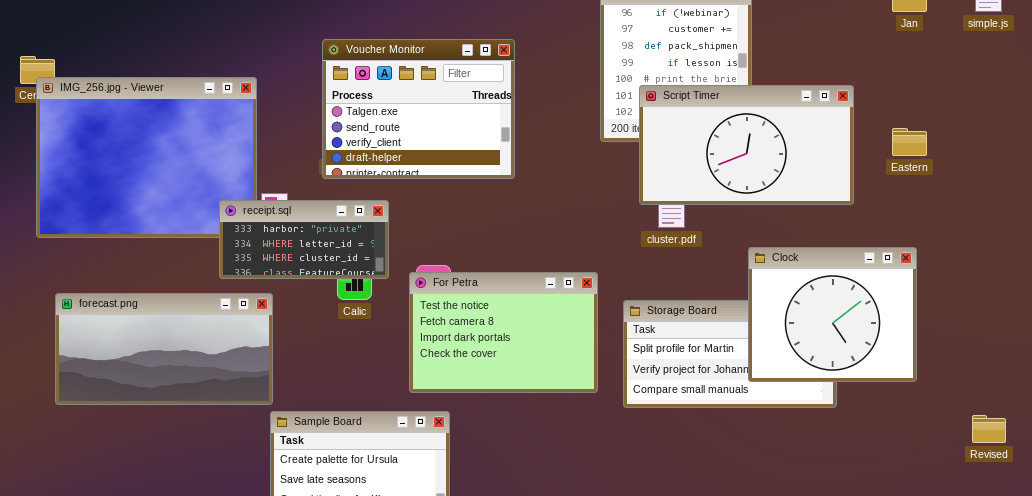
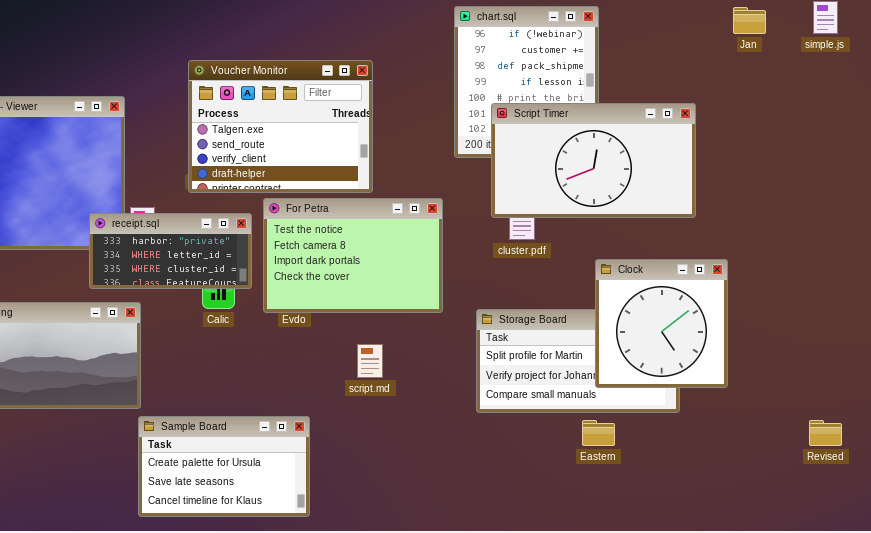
Eastern: [892,128,927,156] -> [582,420,615,446], moved
Clock: [748,247,917,382] -> [595,259,728,388], resized
For Petra: [409,272,598,393] -> [263,198,443,313], moved

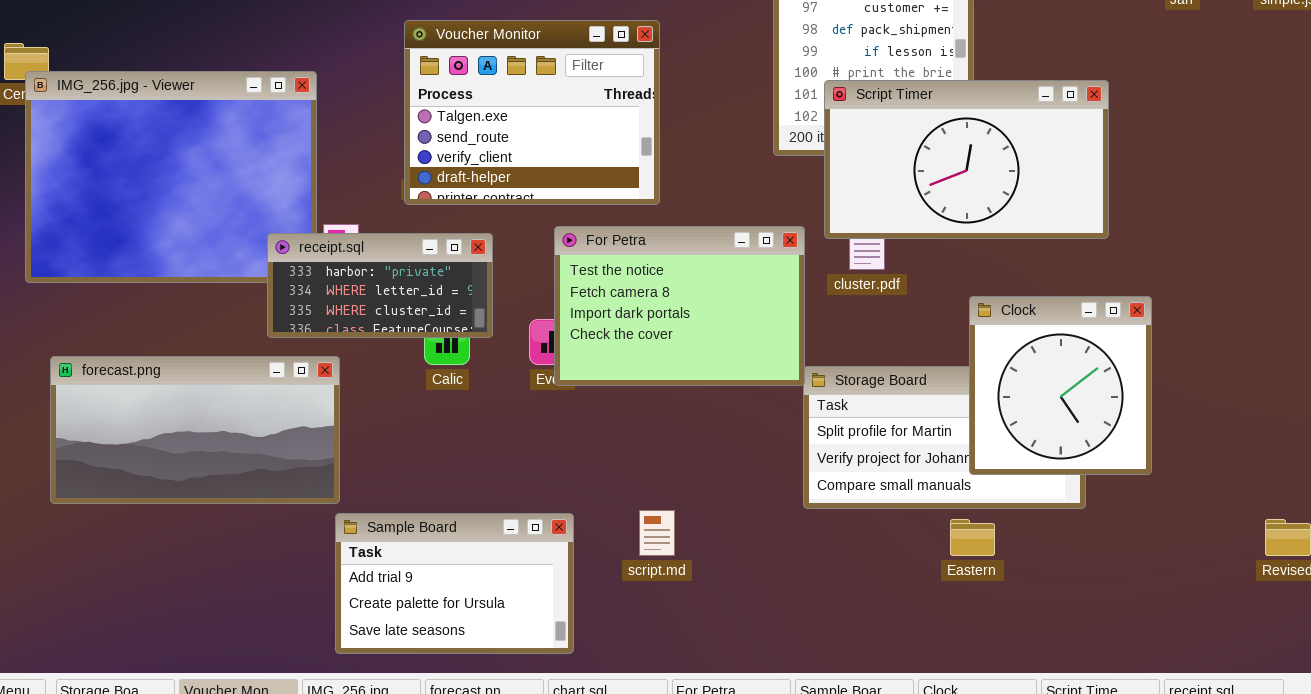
For Petra: [263,198,443,313] -> [554,226,805,386], moved
script.md: [357,344,383,378] -> [639,510,675,556], moved
Sample Board: [138,416,310,517] -> [335,513,574,654], scrolled up 1 row

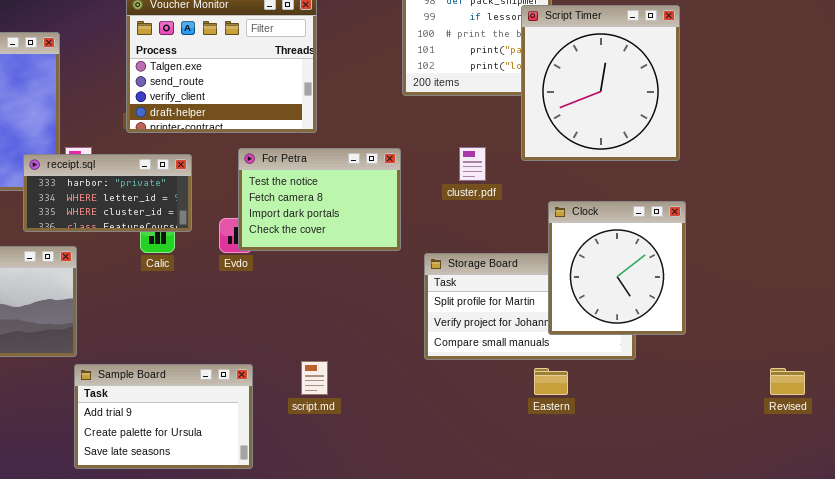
Script Timer: [824,80,1109,239] -> [521,5,680,161], moved, resized
For Petra: [554,226,805,386] -> [238,148,401,251], resized

